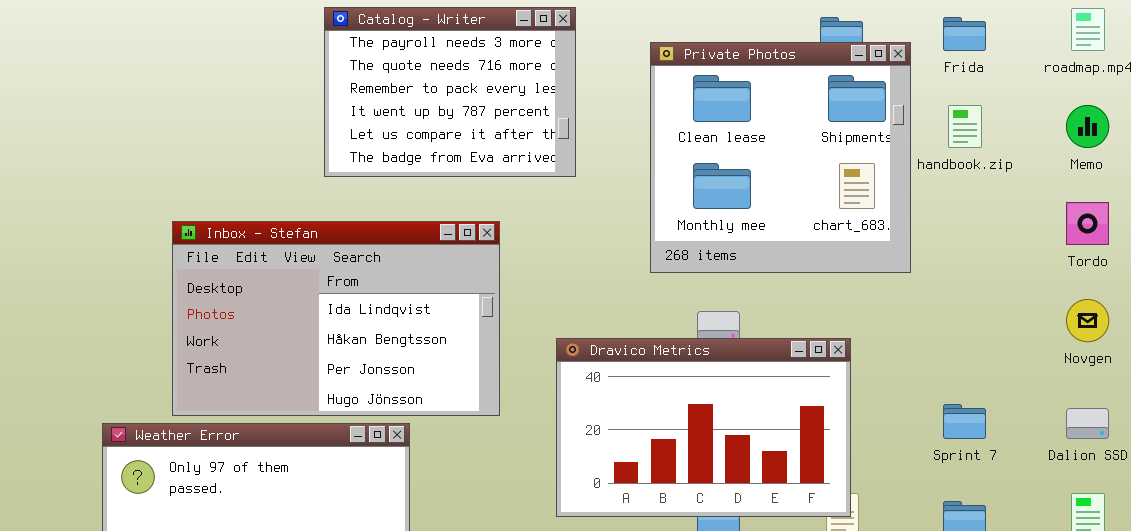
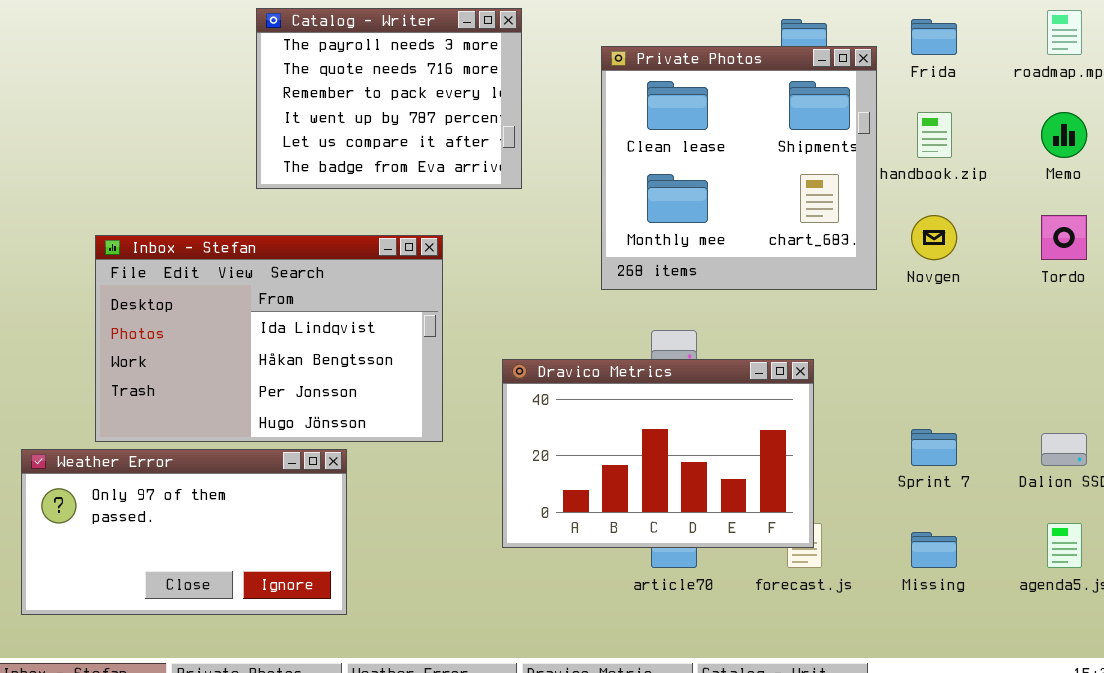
Novgen: [1066,299,1109,342] -> [911,215,957,260], moved

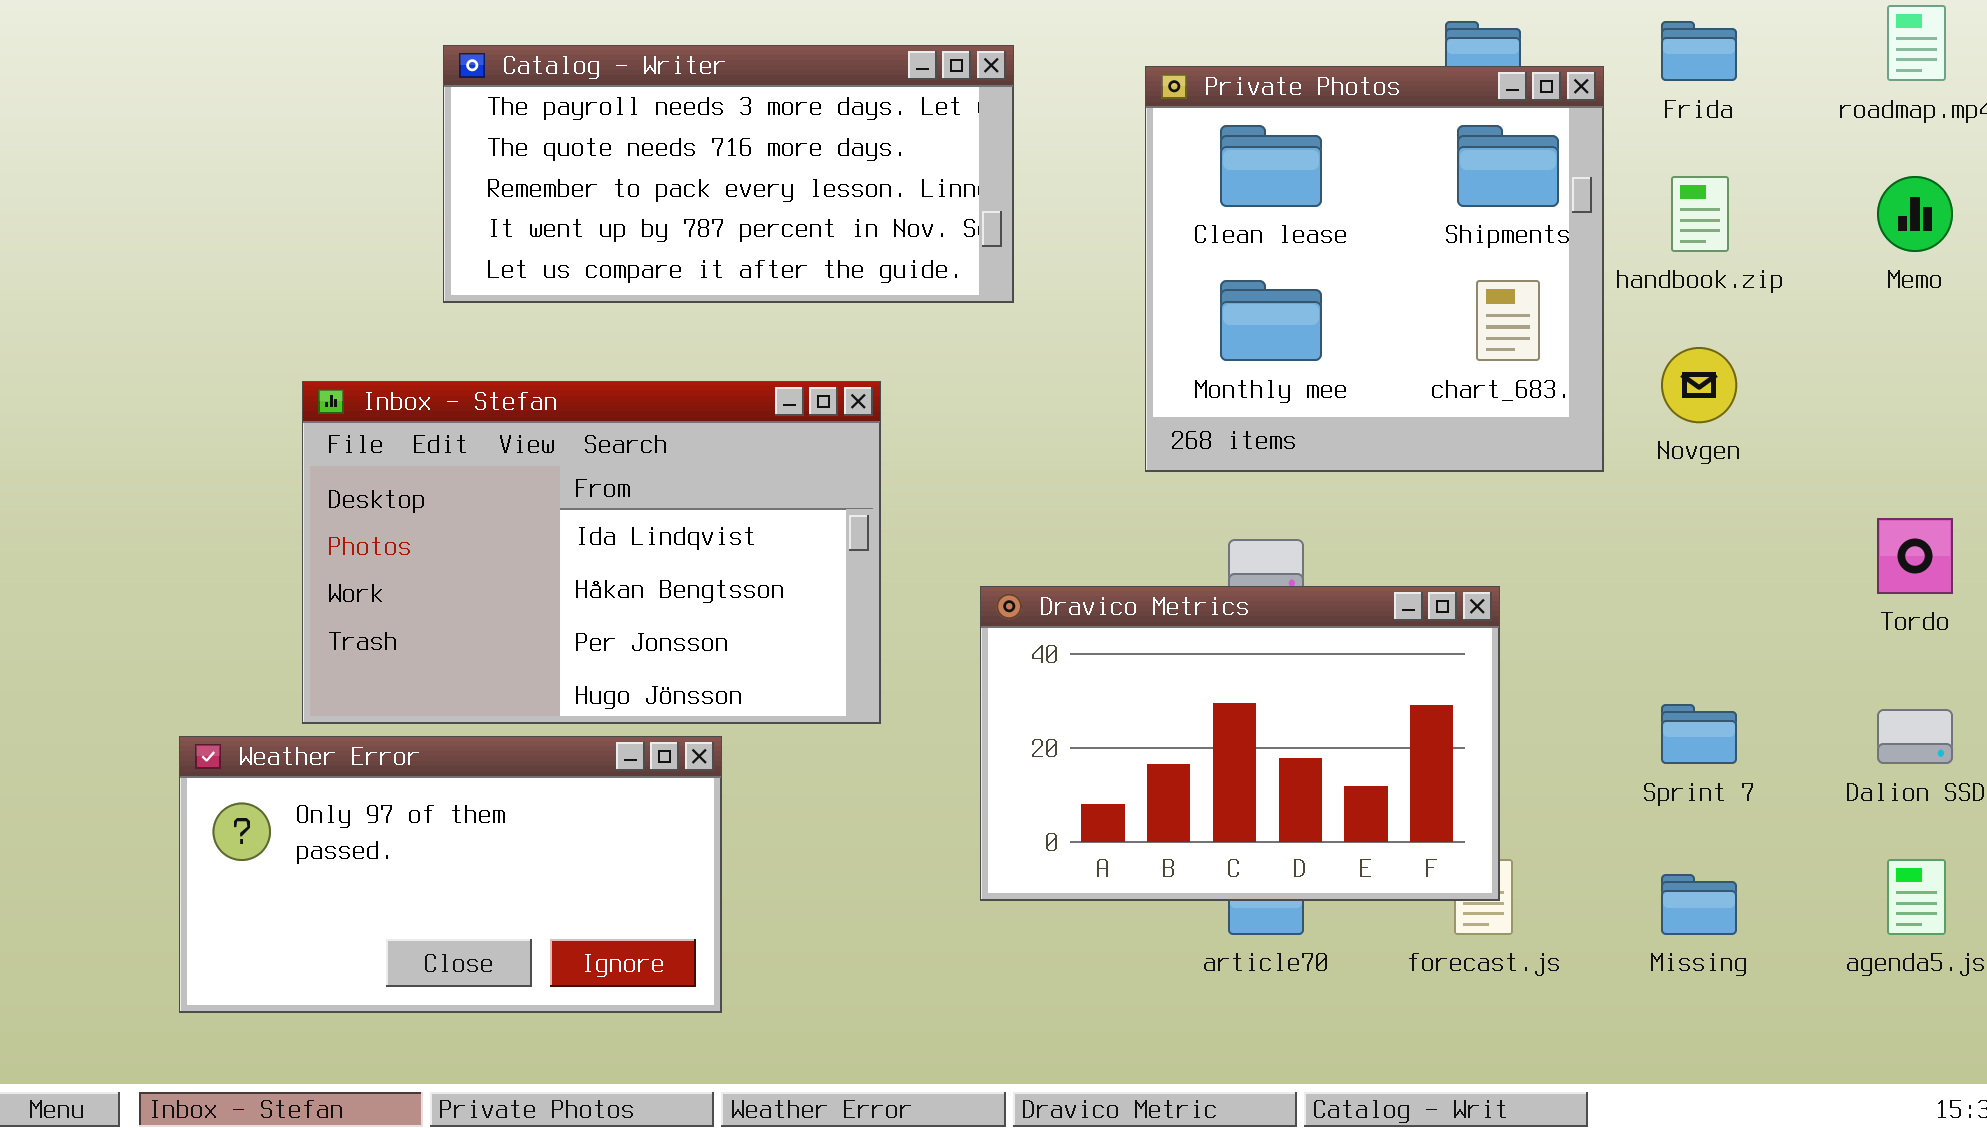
Catalog - Writer: [256,8,522,189] -> [443,45,1014,303], resized
Tordo: [1041,215,1087,260] -> [1877,518,1953,594], moved

